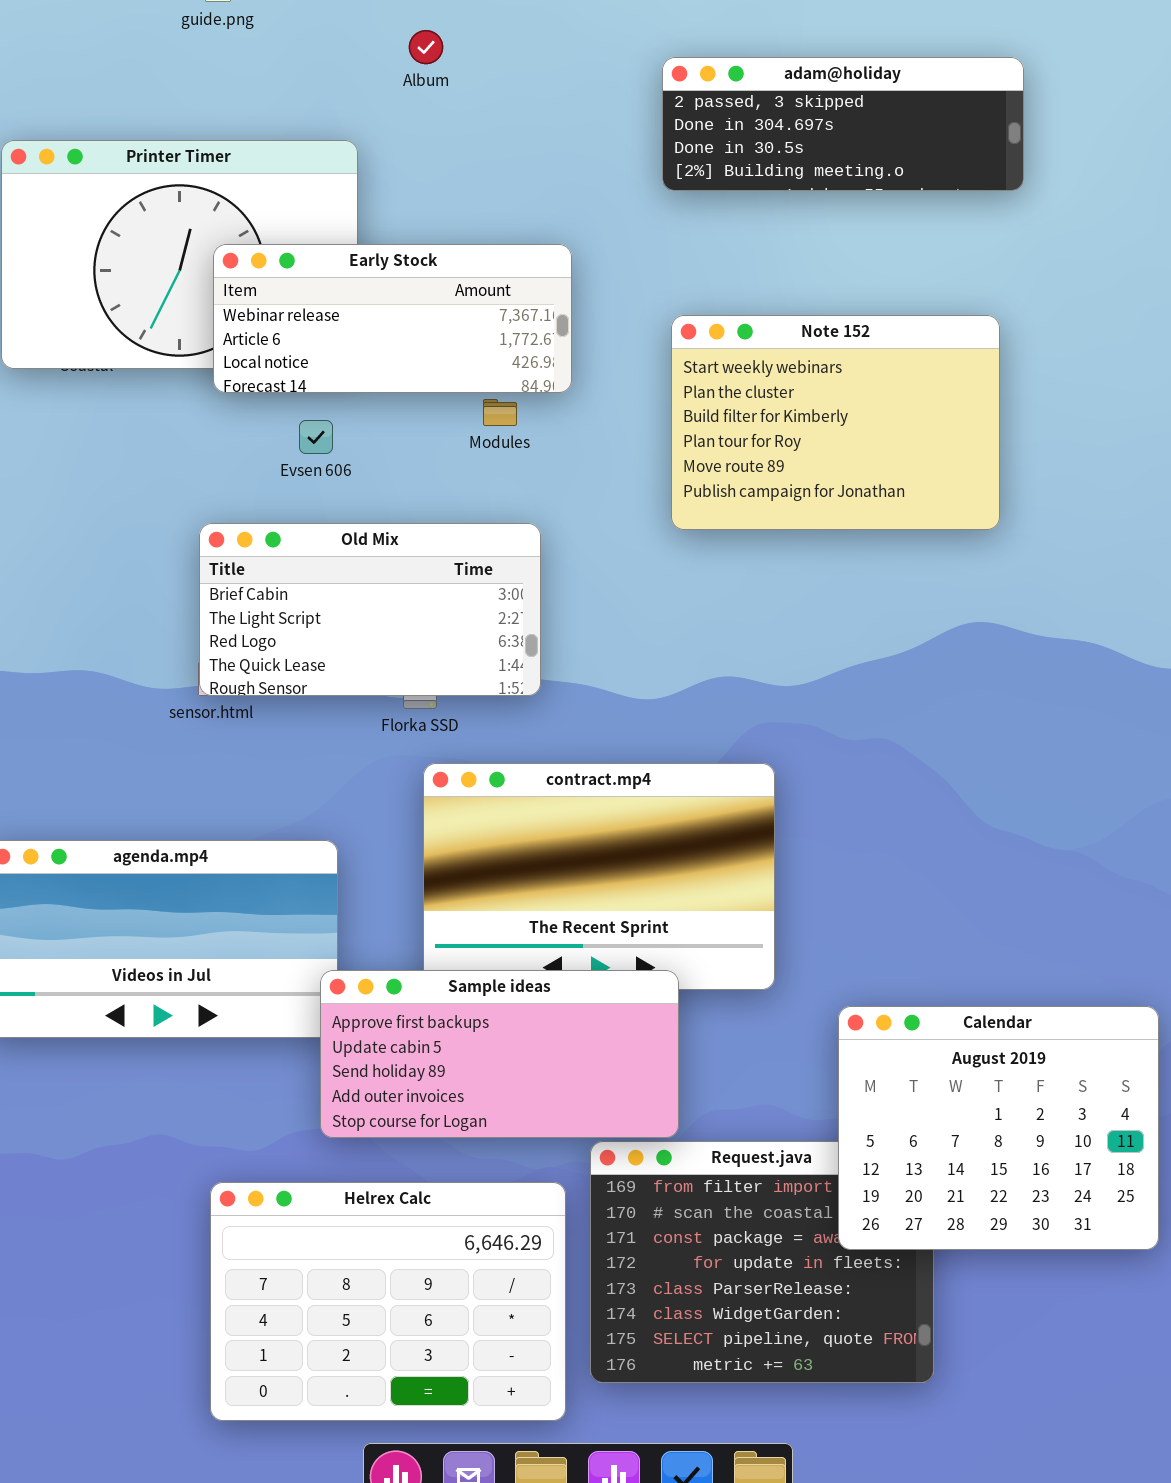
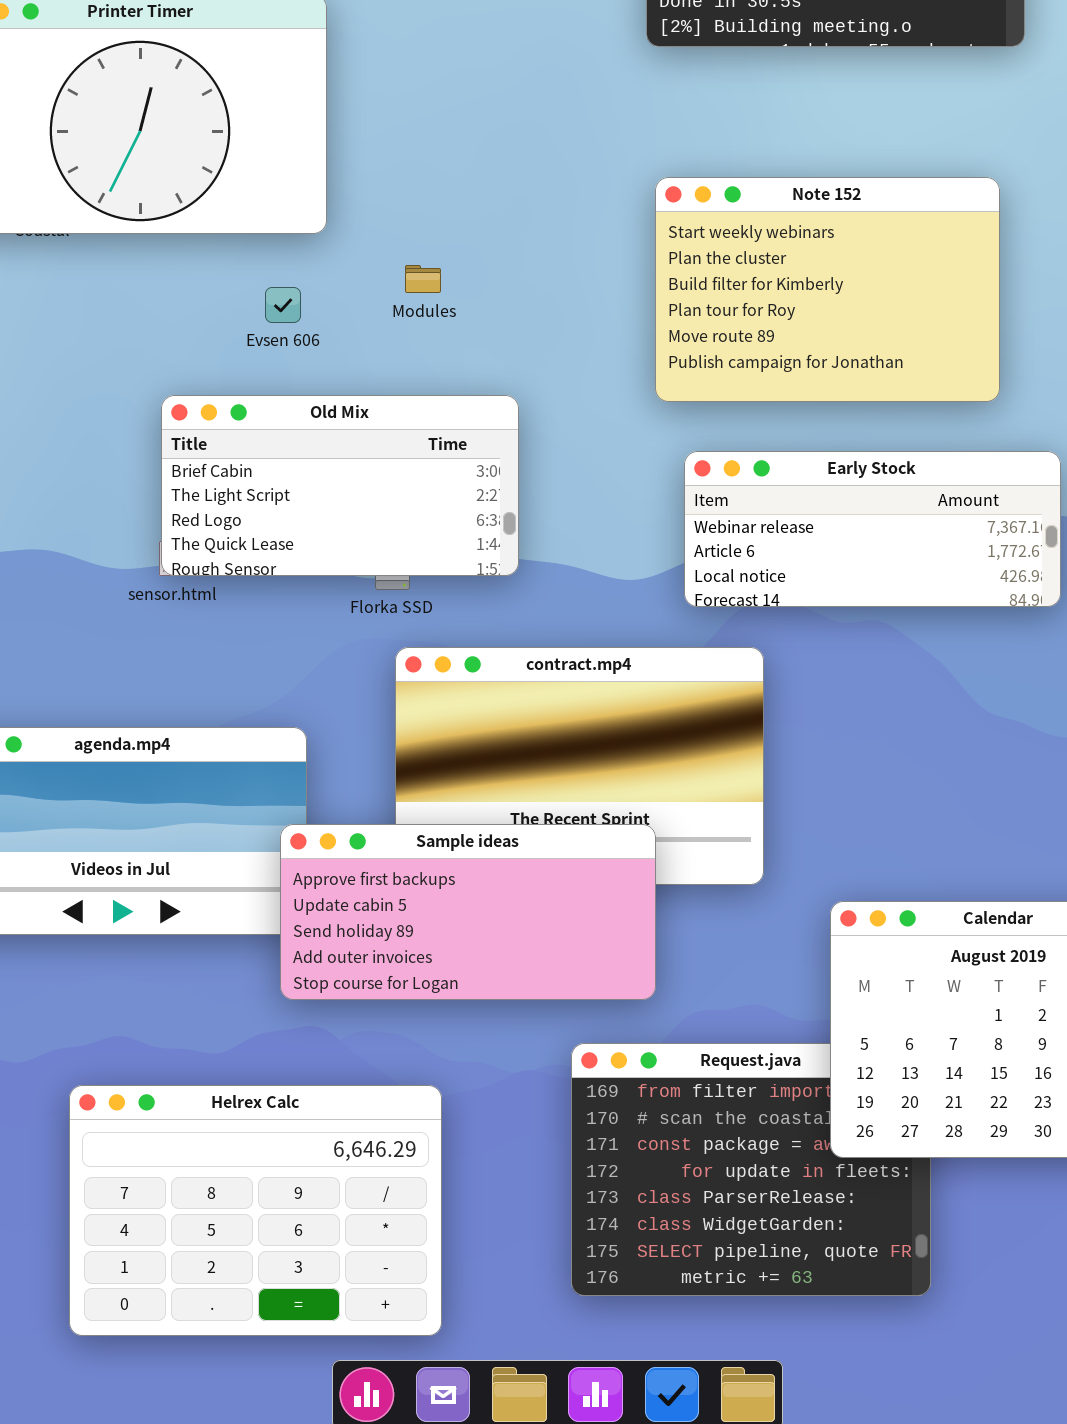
Early Stock: [213,244,572,393] -> [684,451,1061,607], moved
Modules: [483,399,517,426] -> [405,265,441,293], moved
Sample ideas: [320,970,679,1138] -> [280,824,656,1000], moved
Helrex Calc: [210,1182,566,1421] -> [69,1085,442,1336], moved

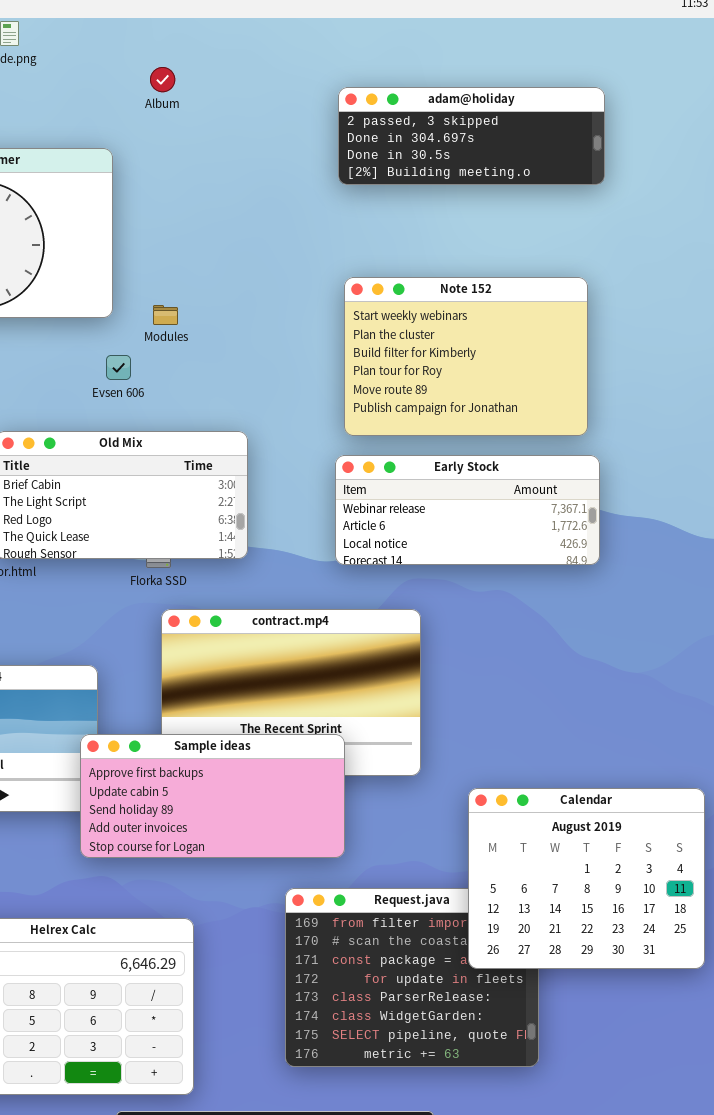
Modules: [405,265,441,293] -> [153,305,178,325], moved
Evsen 606: [265,287,301,323] -> [106,355,131,380], moved
Early Stock: [684,451,1061,607] -> [335,455,600,565], moved

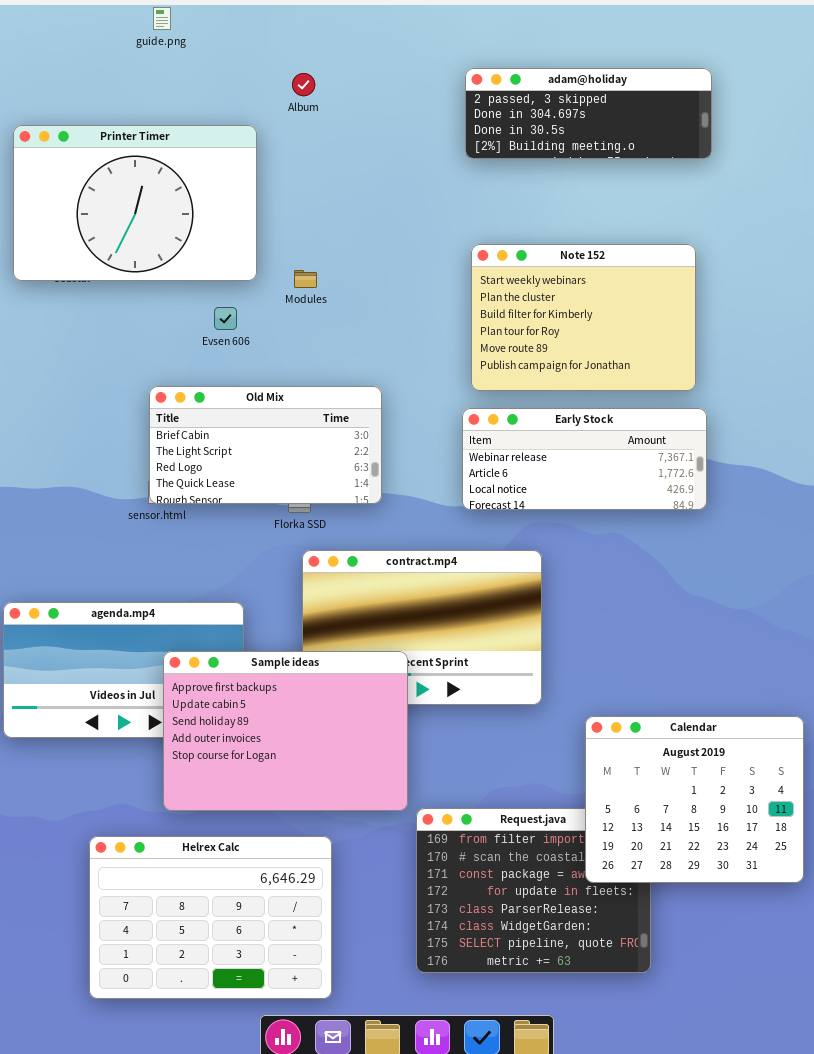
Album: [150,67,175,92] -> [292,73,315,96], moved
Evsen 606: [106,355,131,380] -> [214,307,237,330], moved
Sample ideas: [80,734,345,858] -> [163,651,408,811], moved, resized

